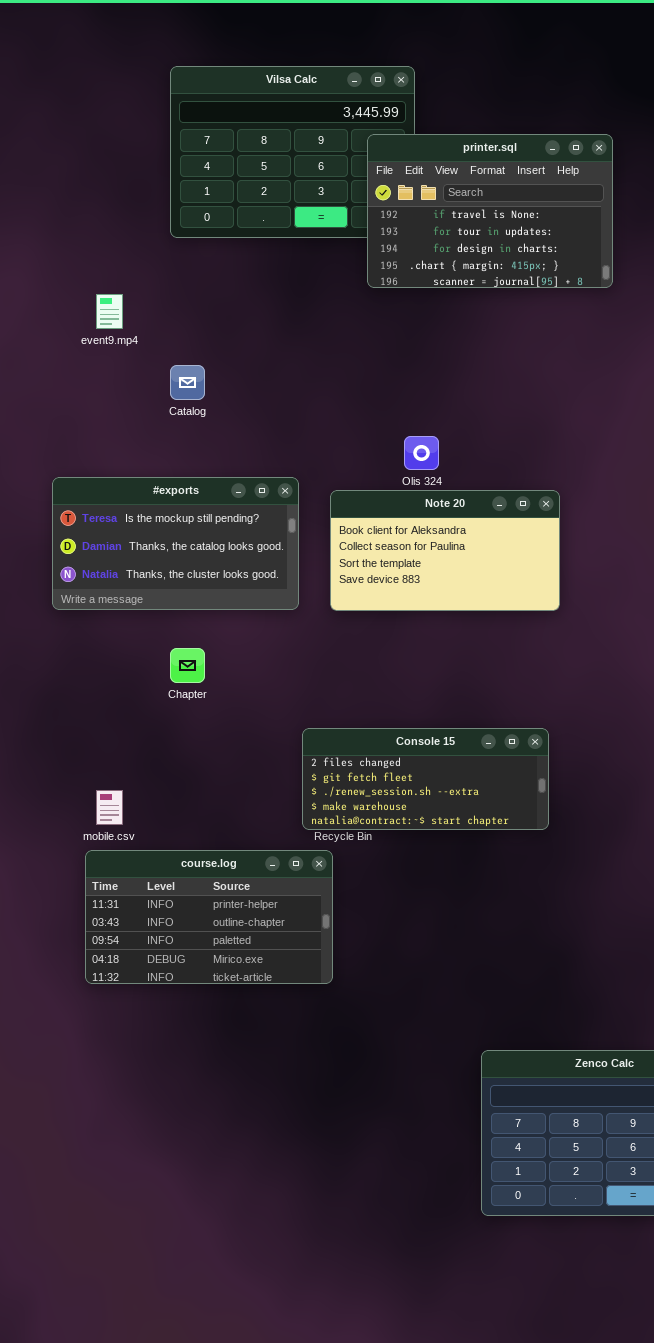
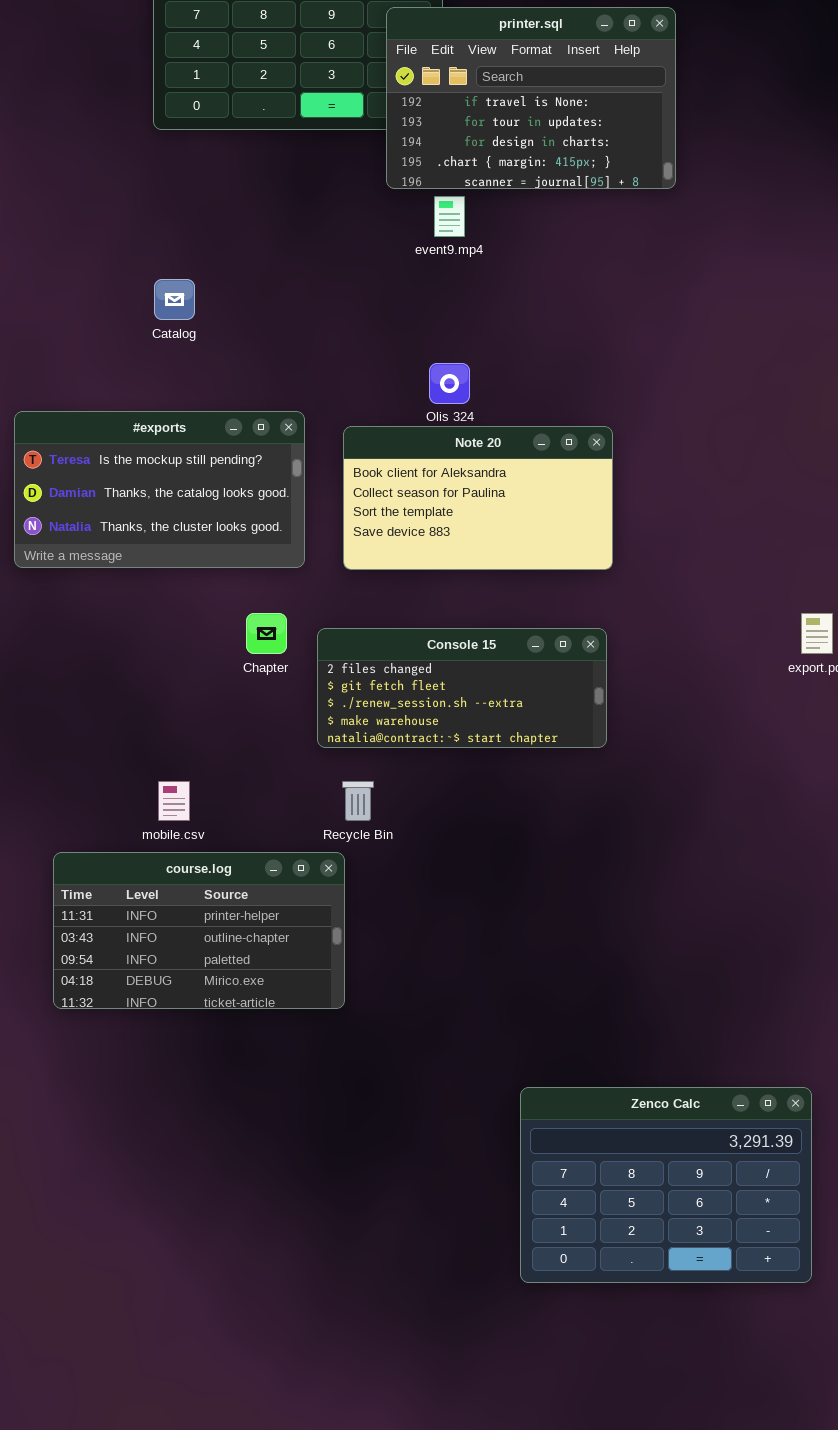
event9.mp4: [96,294,123,329] -> [434,196,465,237], moved
Chapter: [170,648,205,683] -> [246,613,287,654], moved
Console 15: [302,728,549,830] -> [317,628,607,748], moved
mobile.csv: [96,790,123,825] -> [158,781,190,821], moved

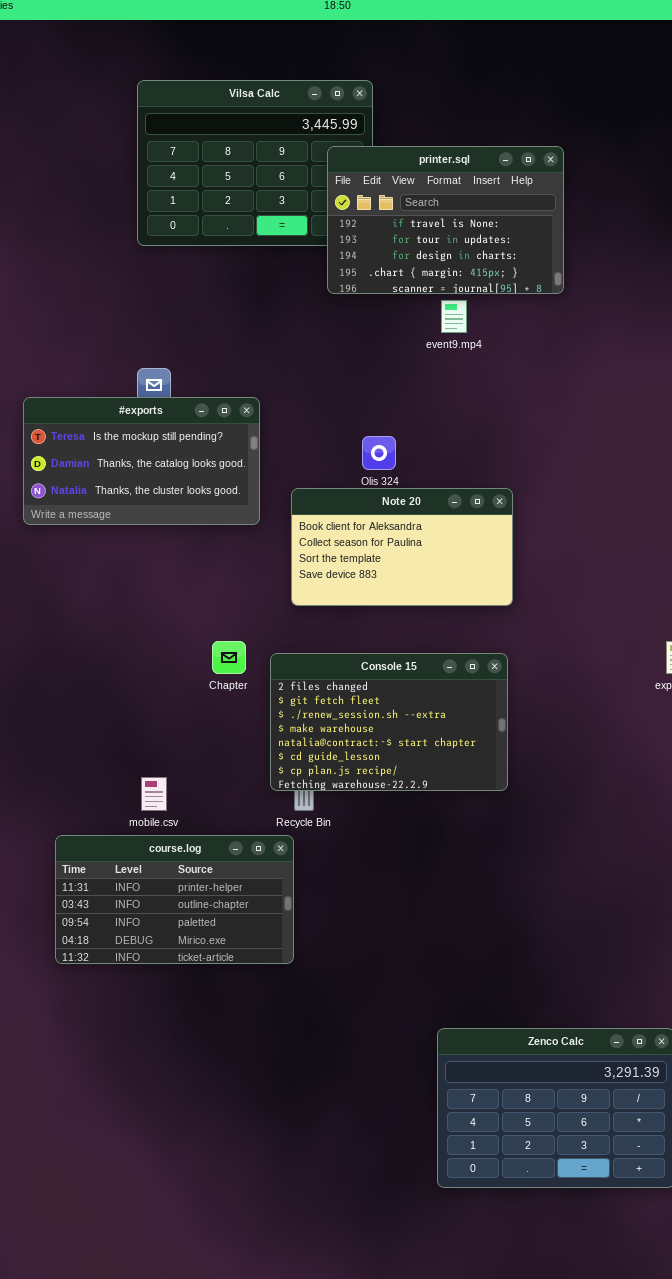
event9.mp4: [434,196,465,237] -> [441,300,467,333], moved
#exports: [14,411,305,568] -> [23,397,260,525], moved
Console 15: [317,628,607,748] -> [270,653,508,791], resized

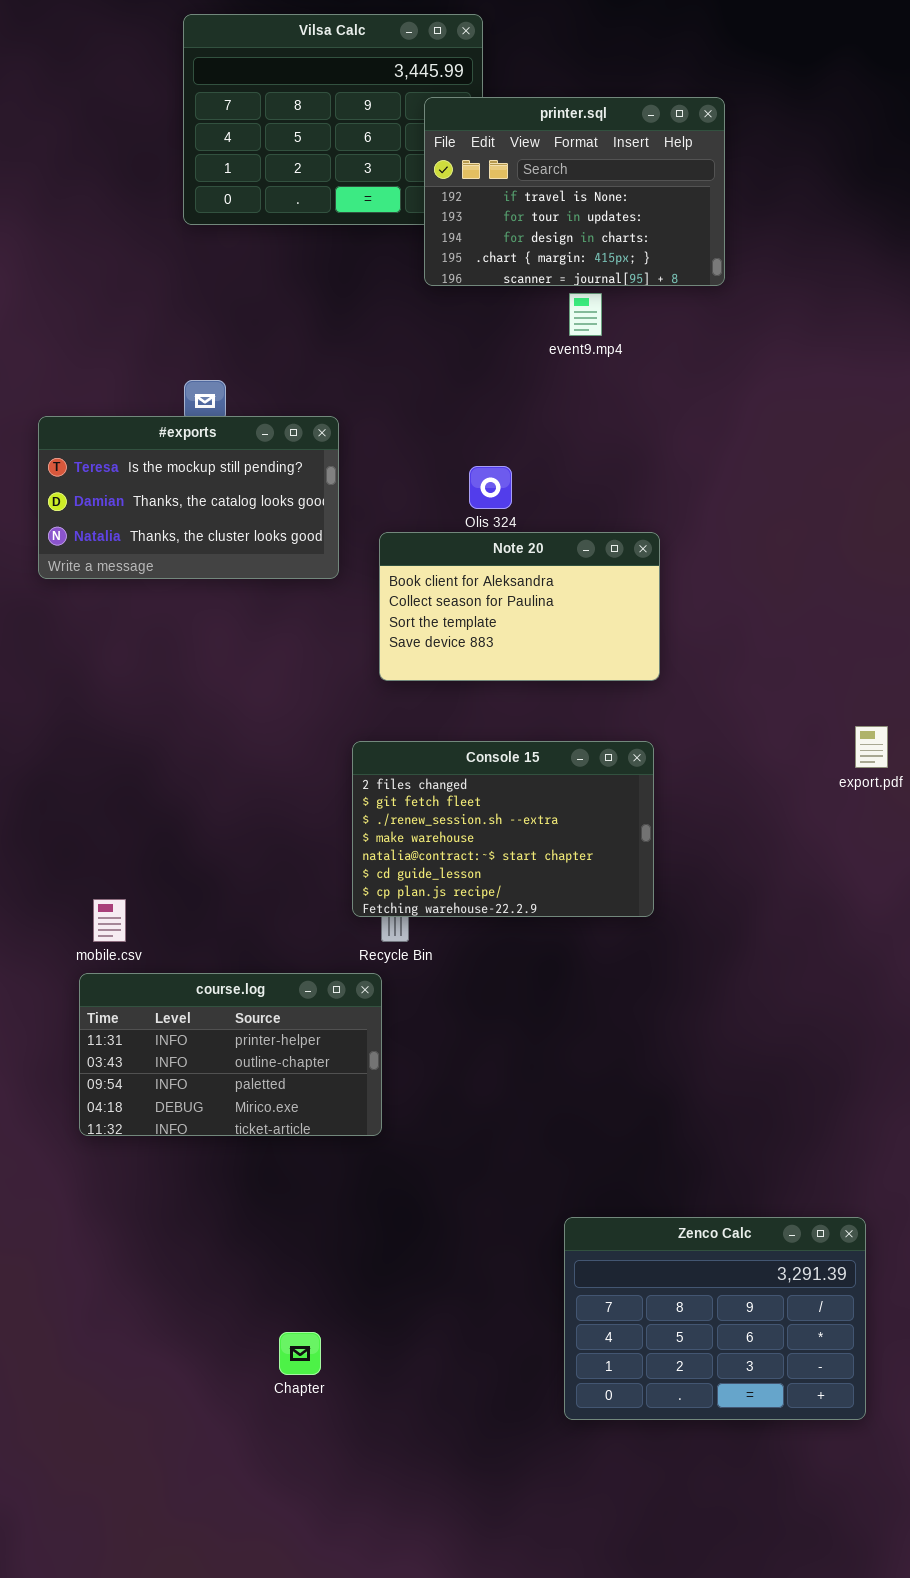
Chapter: [212,641,246,674] -> [279,1332,321,1375], moved
mobile.csv: [141,777,167,811] -> [93,899,126,942], moved

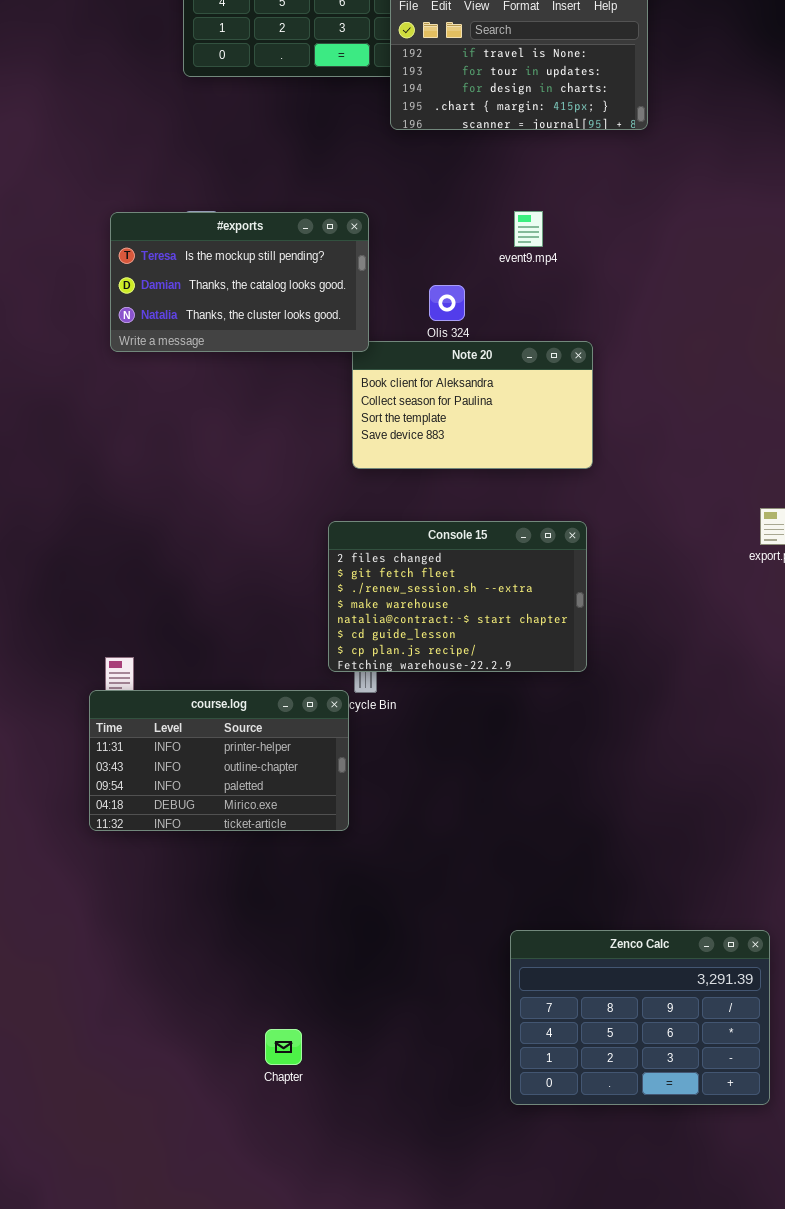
event9.mp4: [569,293,602,336] -> [514,211,543,247], moved
#exports: [38,416,339,579] -> [110,212,369,352], moved
course.log: [79,973,382,1136] -> [89,690,349,831], moved

